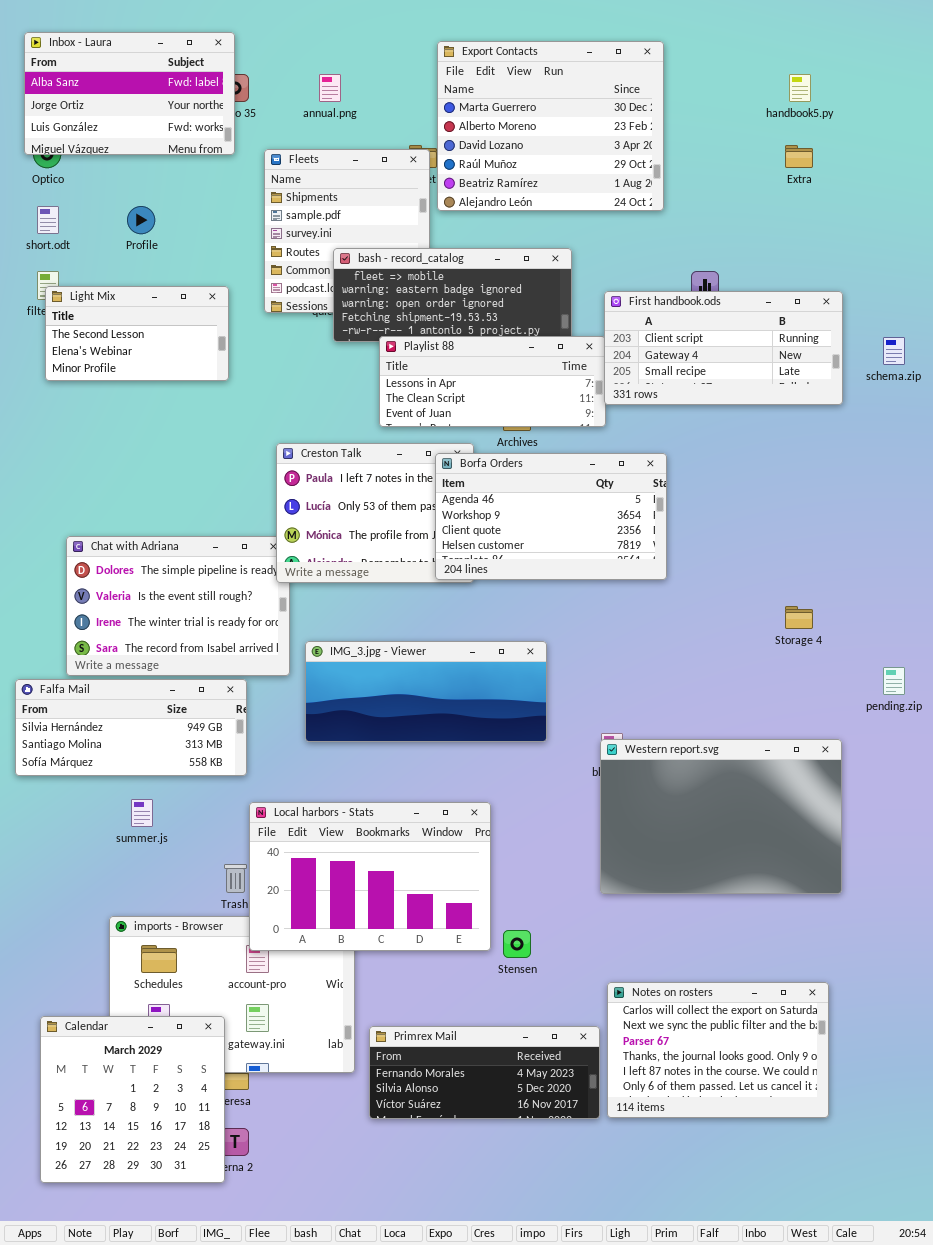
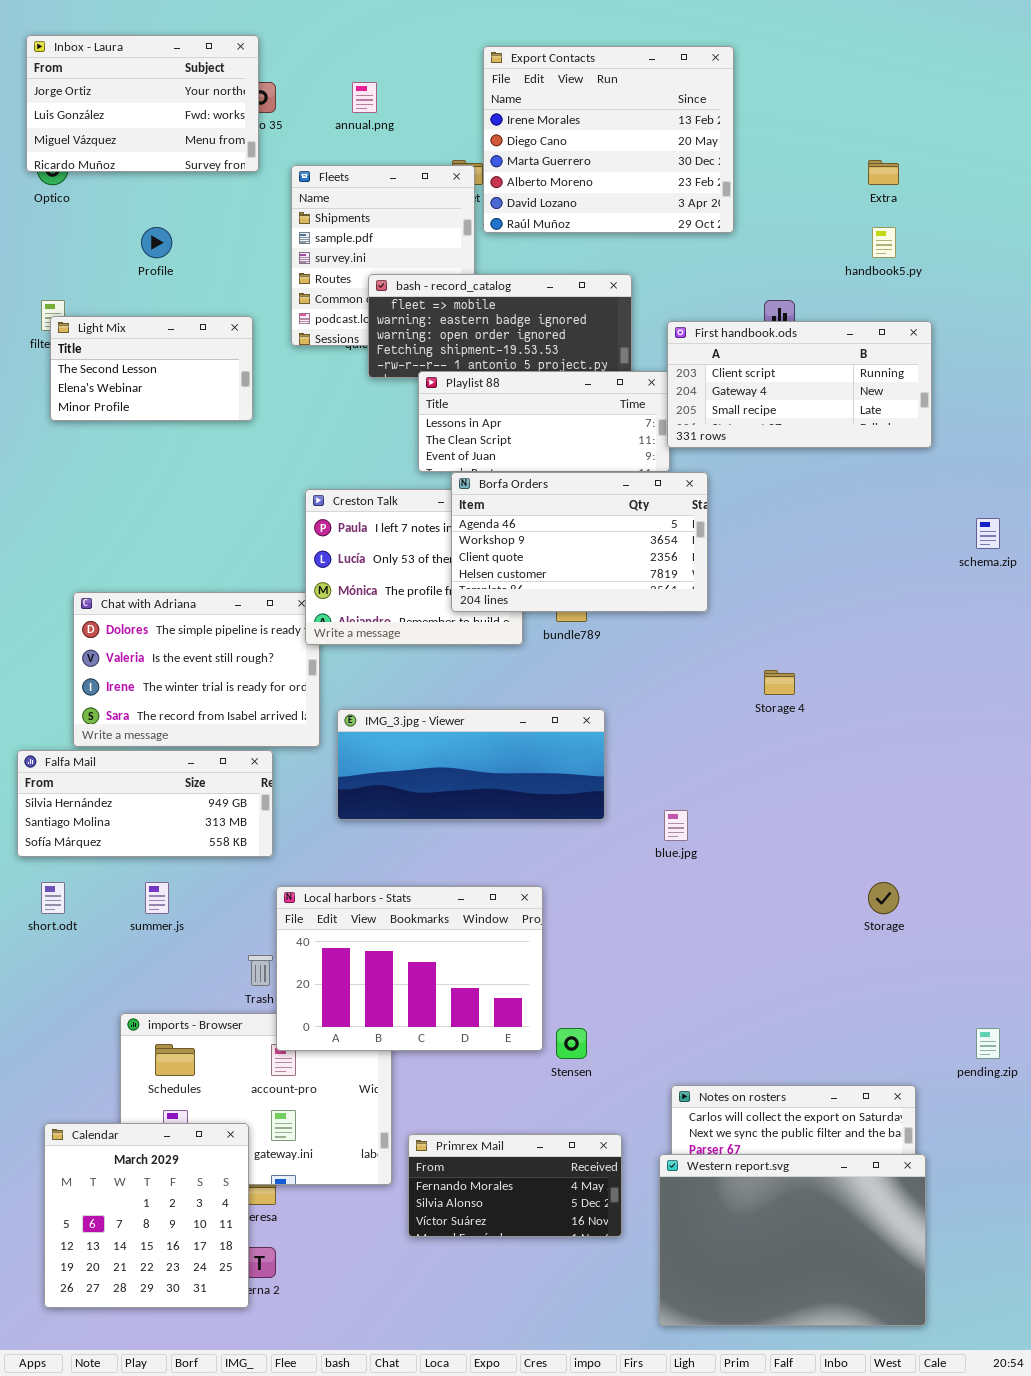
Inbox - Laura: [24,32,235,155] -> [26,35,259,172], scrolled down 1 row
Export Contacts: [437,41,664,211] -> [483,46,734,233], scrolled up 2 rows
handbook5.py: [789,74,811,102] -> [872,227,896,258], moved
short.odt: [37,206,59,234] -> [41,882,65,914], moved
schema.zip: [883,337,905,365] -> [976,518,1000,549], moved
Borfa Orders: [435,453,667,580] -> [451,472,708,612], moved
Storage 4: [785,606,813,629] -> [764,670,795,695], moved
pending.zip: [883,667,905,695] -> [976,1028,1000,1059], moved
Western report.svg: [600,739,842,894] -> [659,1154,926,1326], moved
Primrex Mail: [369,1026,600,1119] -> [408,1134,622,1237], resized

